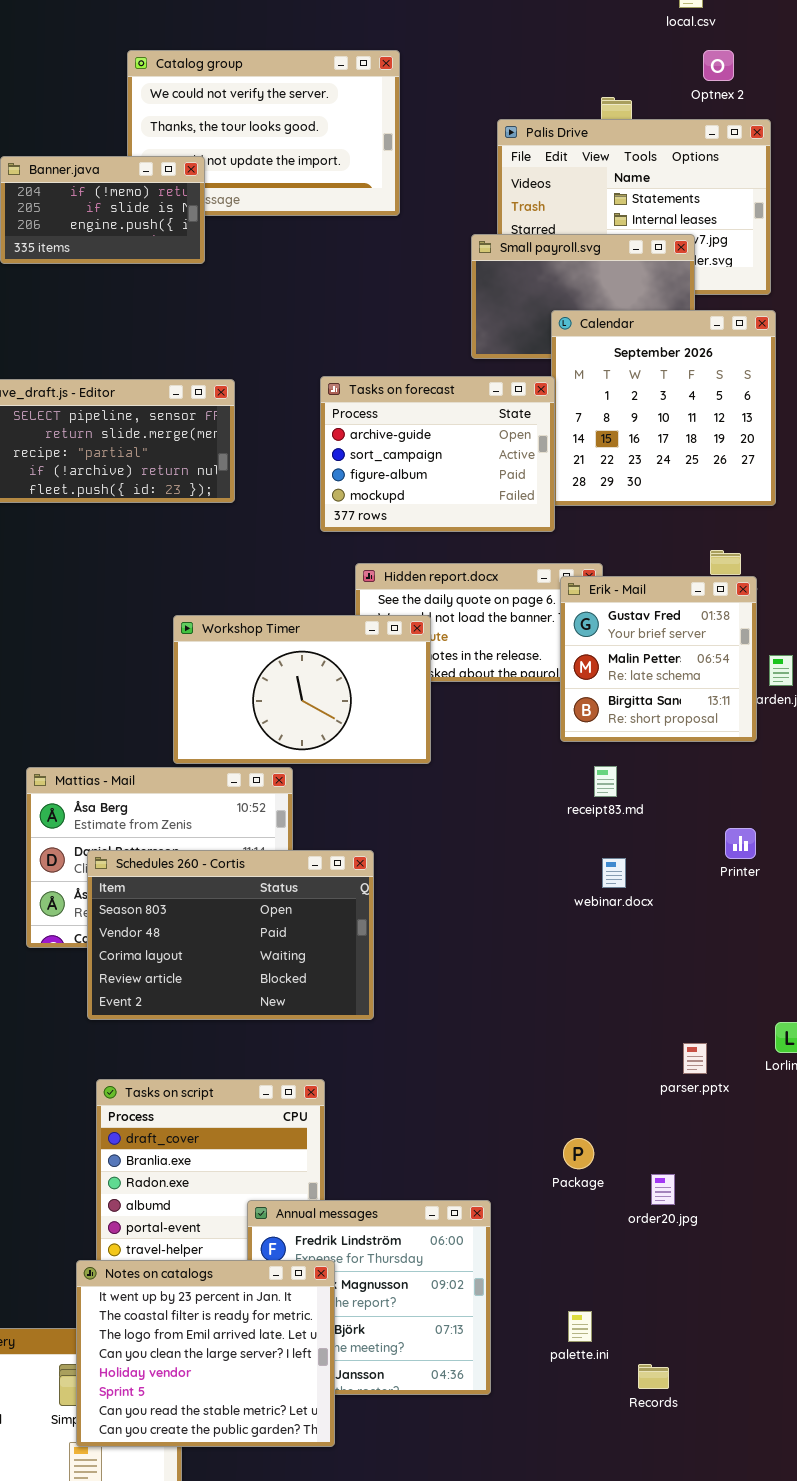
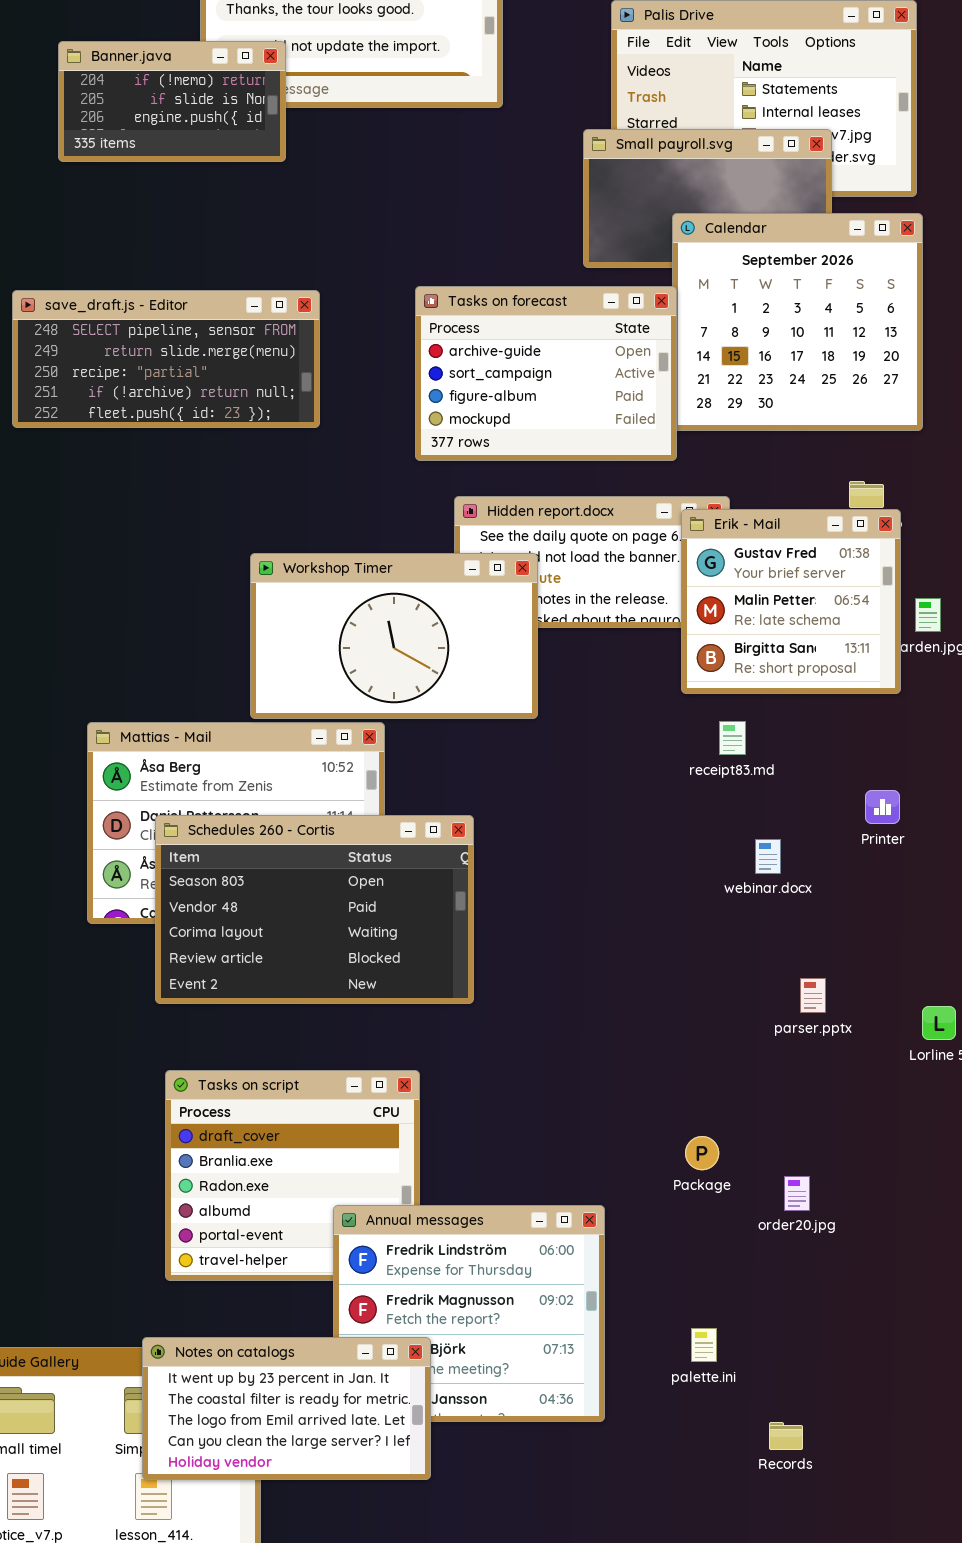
webinar.docx: [602,858,626,888] -> [755,839,781,874], moved
parser.pptx: [683,1043,707,1074] -> [800,978,826,1013], moved
Notes on catalogs: [76,1260,335,1447] -> [142,1337,431,1480], resized
Records: [638,1364,669,1389] -> [769,1422,803,1450], moved

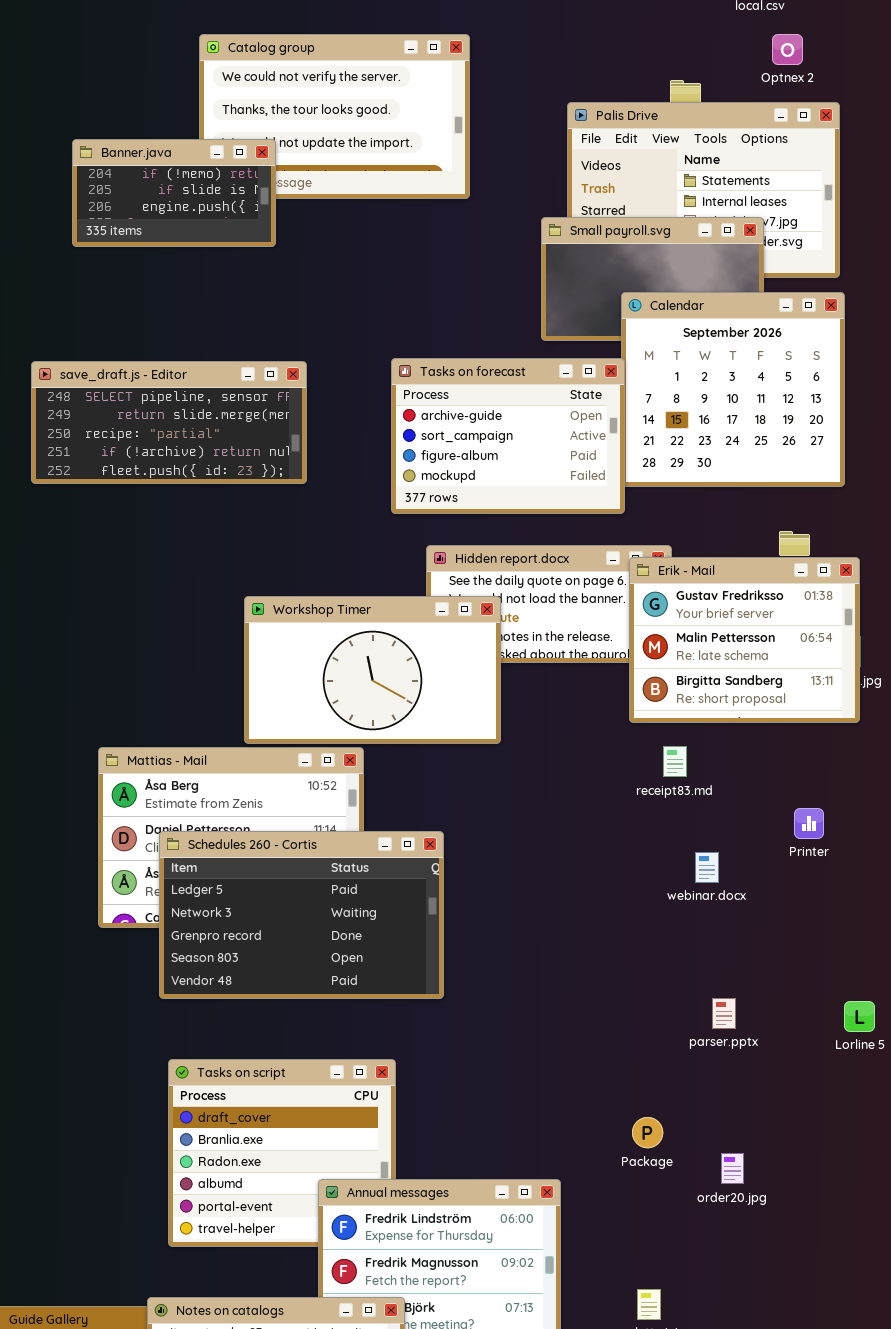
Erik - Mail: [681,509,901,694] -> [629,557,860,723], resized
Schedules 260 - Cortis: [155,815,474,1004] -> [159,831,444,999], scrolled up 3 rows
parser.pptx: [800,978,826,1013] -> [712,998,736,1029], moved

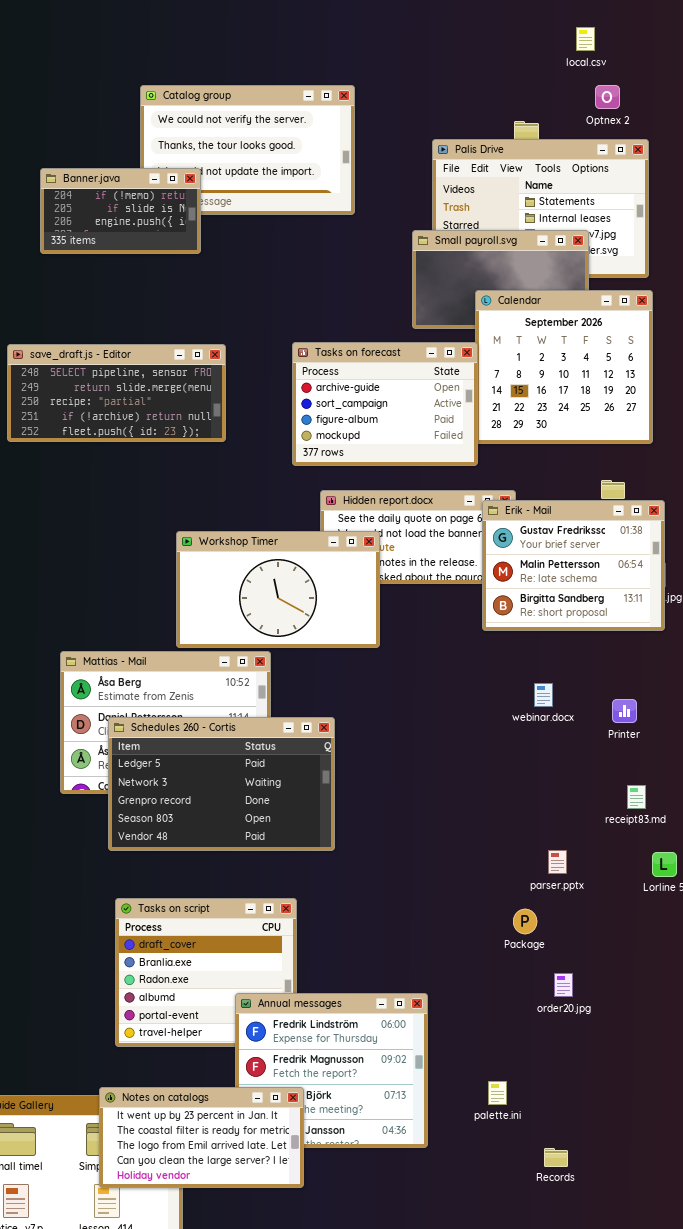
receipt83.md: [663,746,687,777] -> [627,785,646,809], moved
webinar.docx: [695,852,719,883] -> [534,683,553,707], moved
Package: [632,1117,663,1148] -> [513,909,537,934], moved

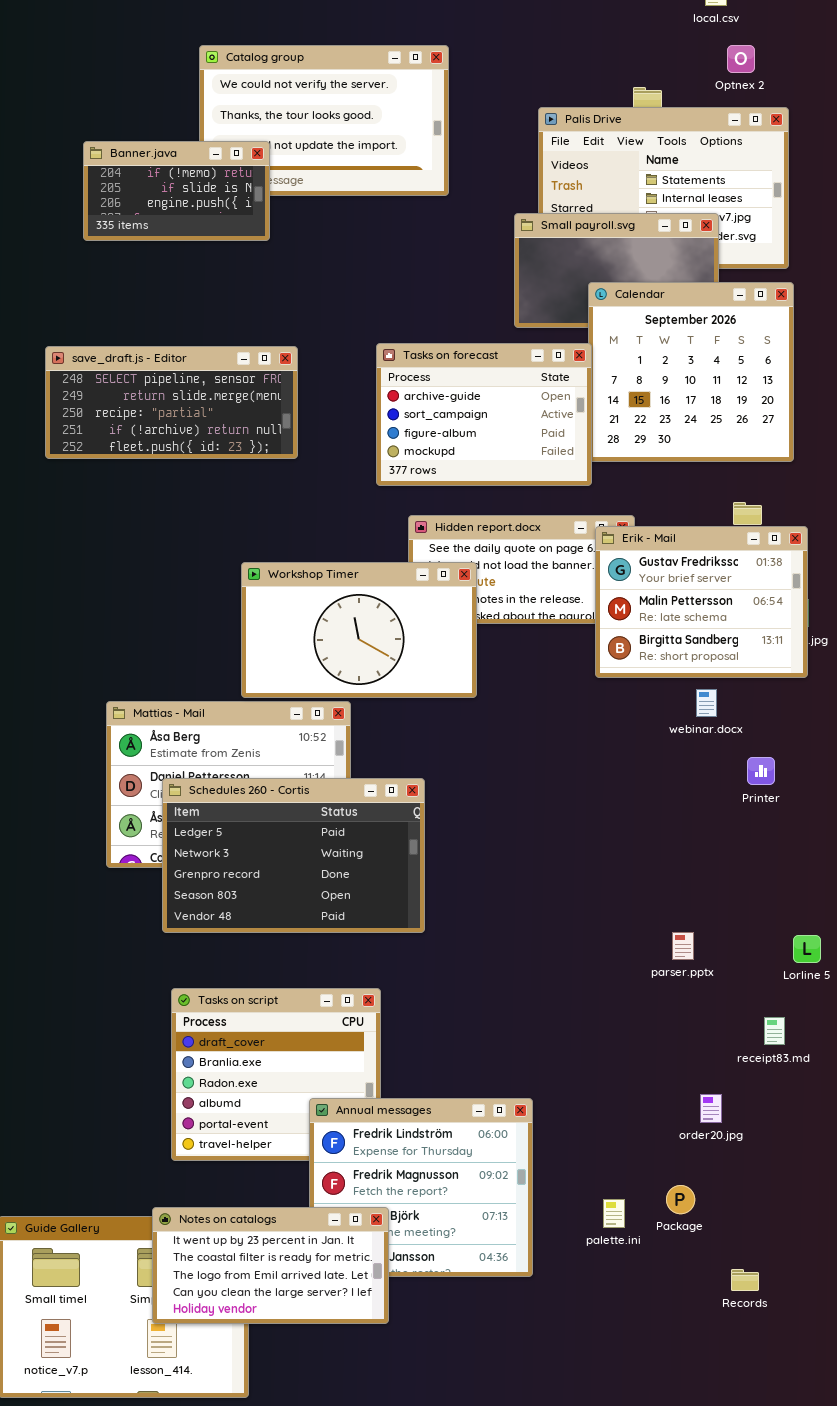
webinar.docx: [534,683,553,707] -> [696,689,717,717], moved
receipt83.md: [627,785,646,809] -> [764,1017,785,1045], moved
Package: [513,909,537,934] -> [666,1185,695,1214], moved
order20.jpg: [554,973,573,997] -> [700,1094,722,1123], moved
Records: [544,1148,568,1167] -> [731,1269,759,1291], moved

